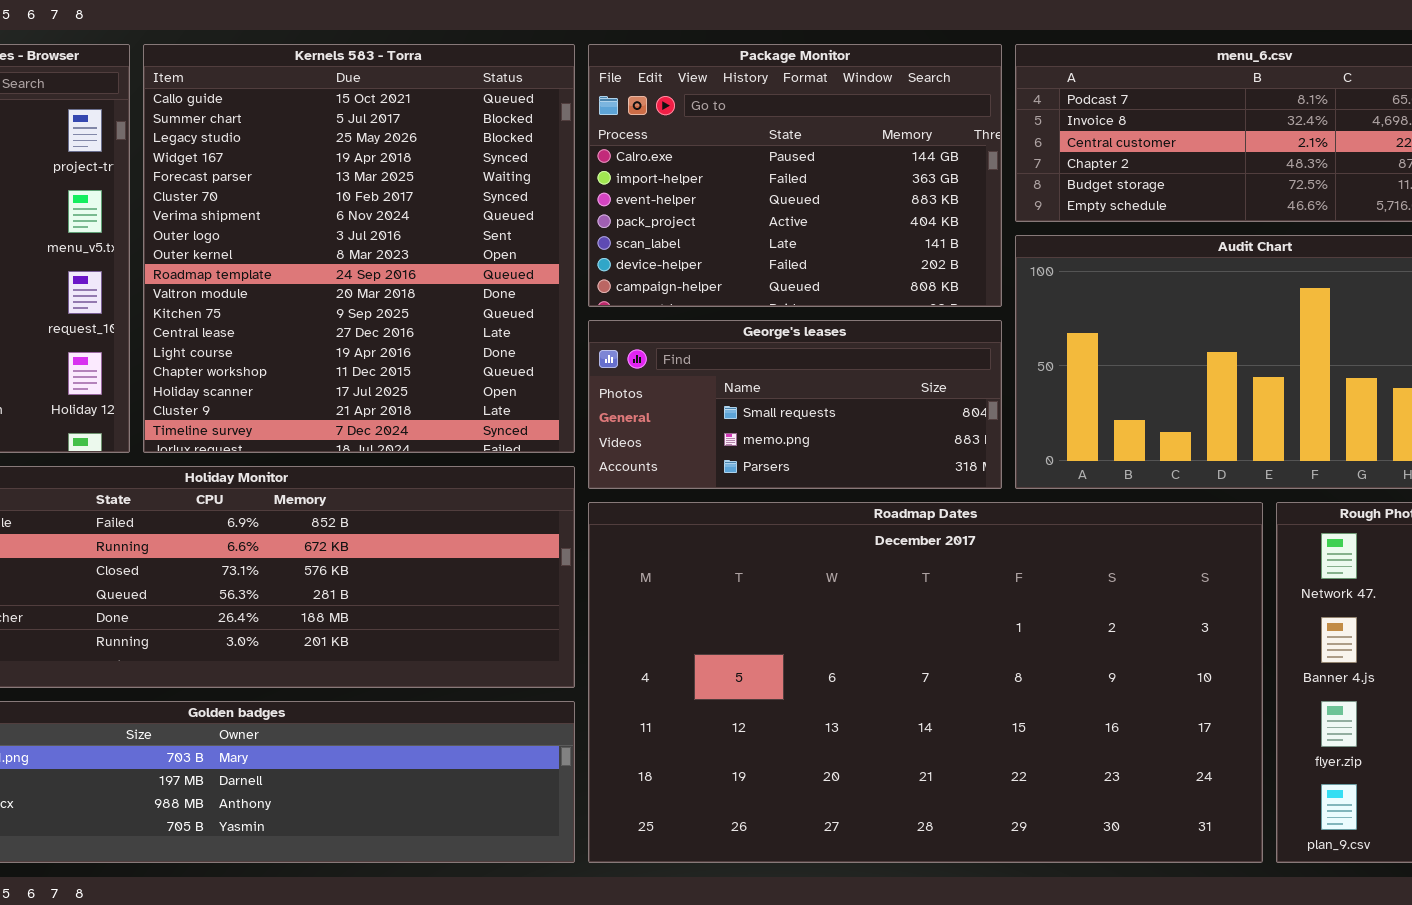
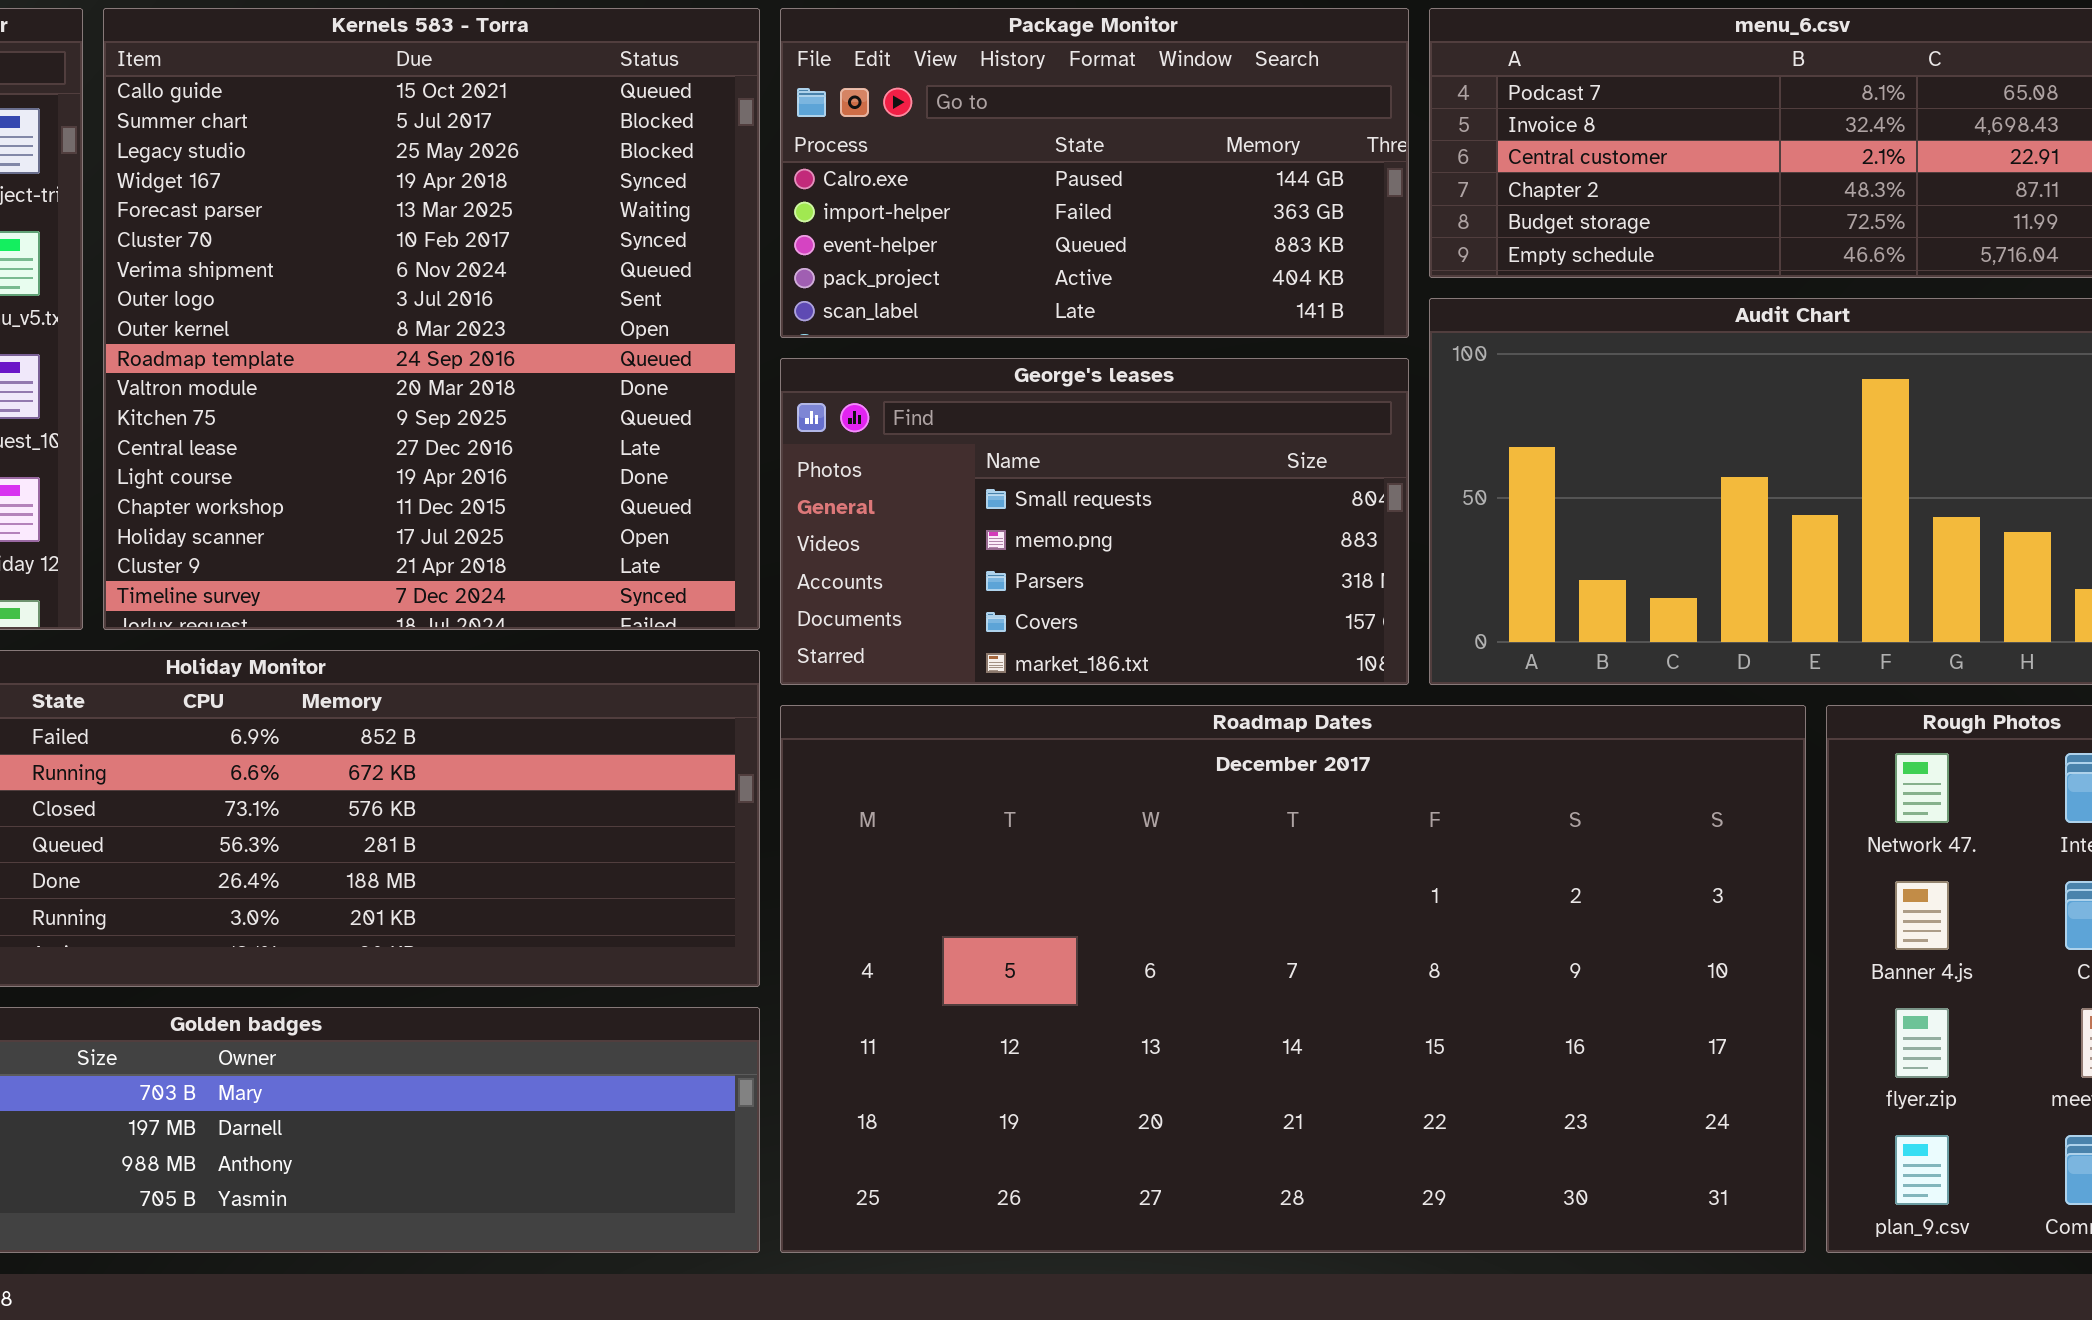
Package Monitor: [588,44,1002,307] -> [780,8,1409,338], resized
George's leases: [588,320,1002,489] -> [780,358,1409,685], resized

